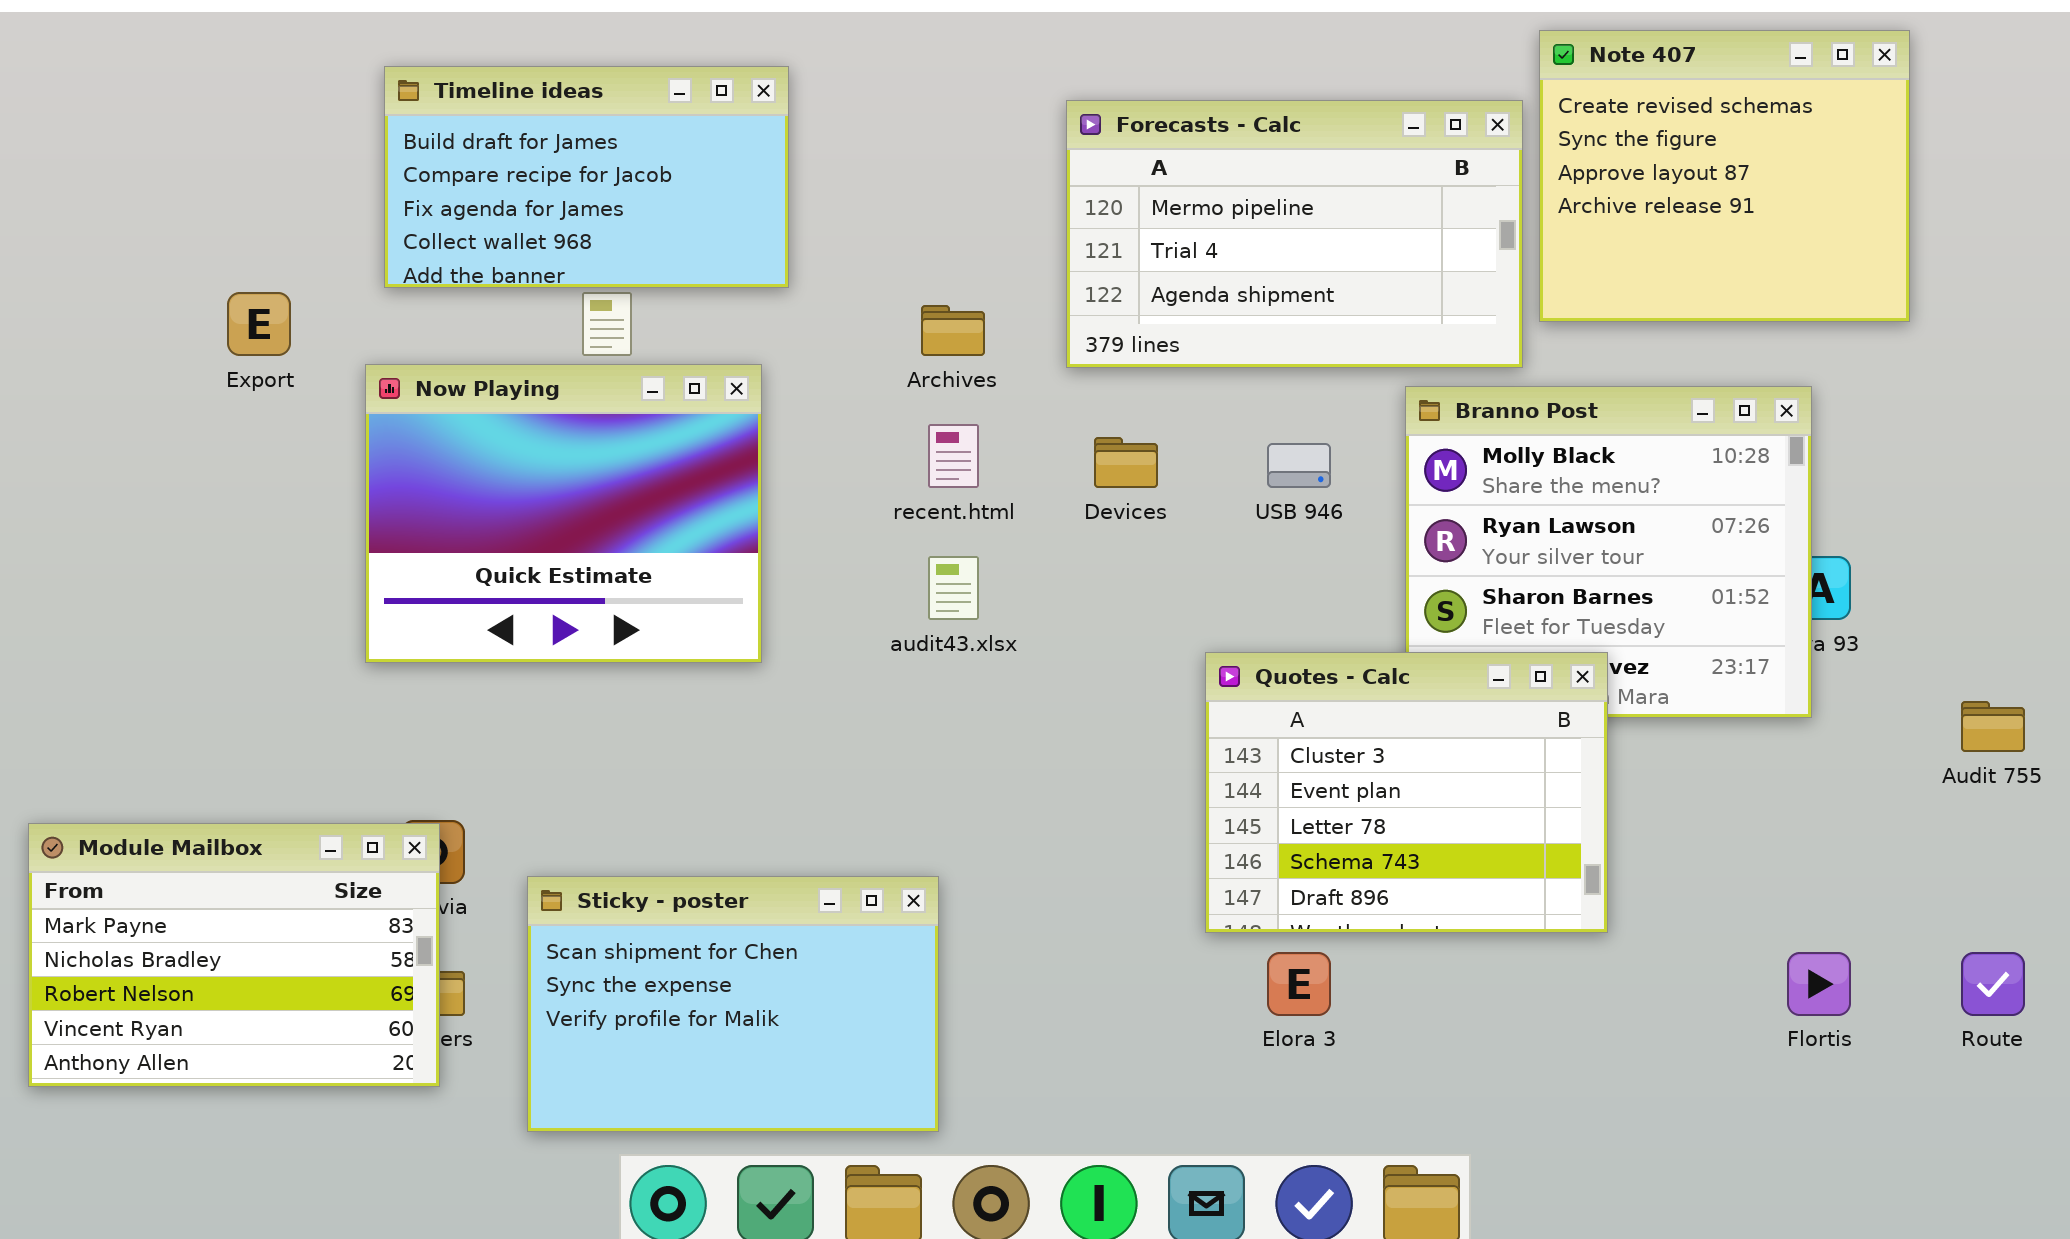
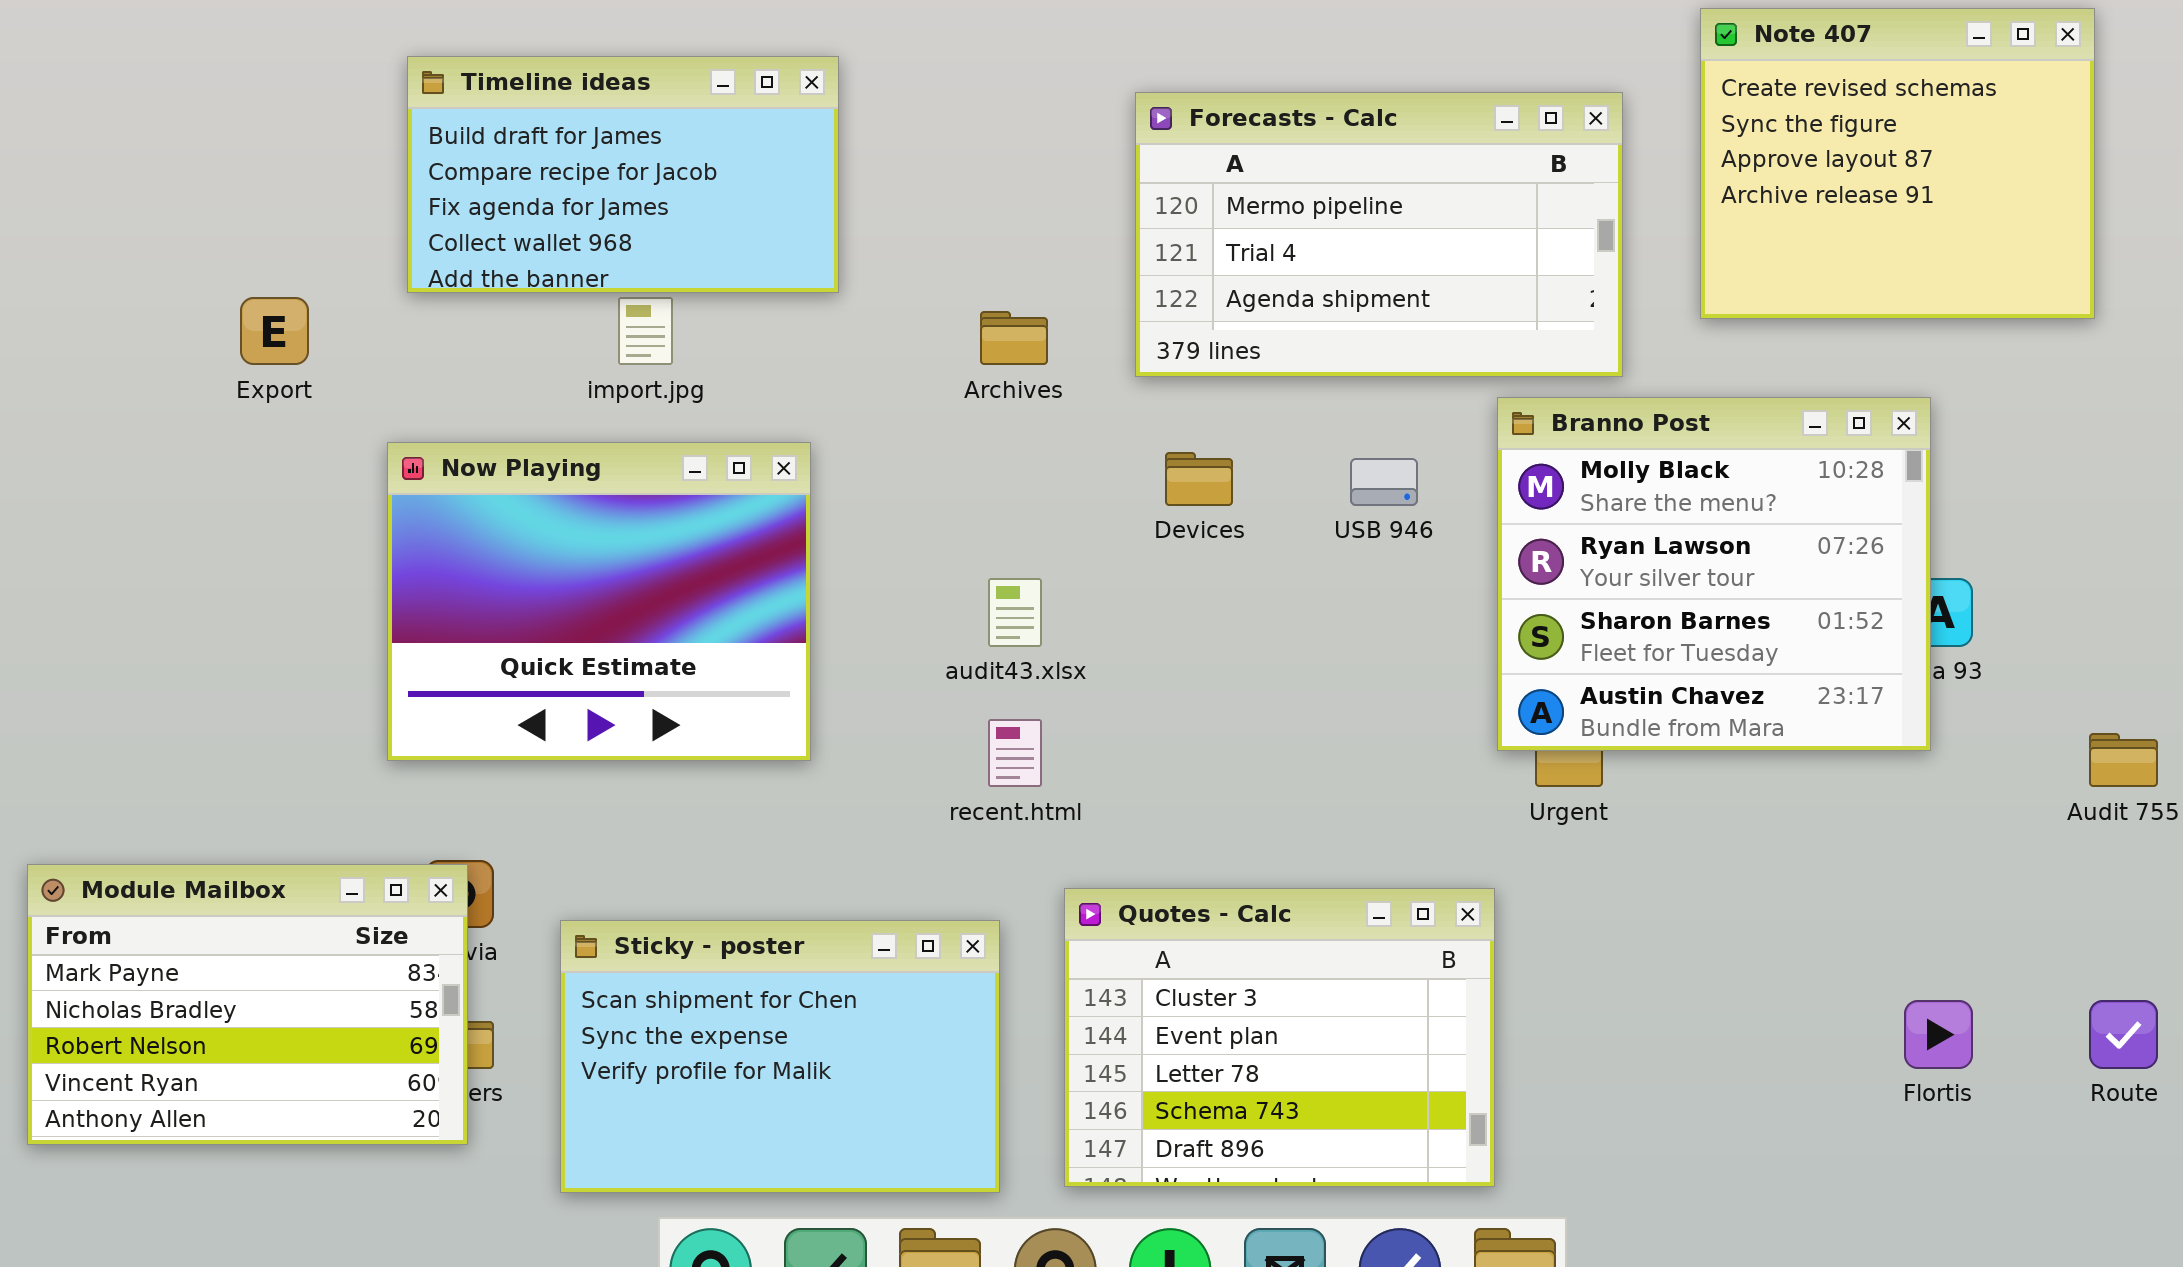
Note 407: [1539,30,1910,322] -> [1700,8,2095,319], moved
Now Playing: [365,364,762,663] -> [387,442,811,761], moved
recent.html: [928,424,979,488] -> [988,719,1042,787], moved
Quotes - Calc: [1205,652,1608,933] -> [1064,888,1495,1187], moved

